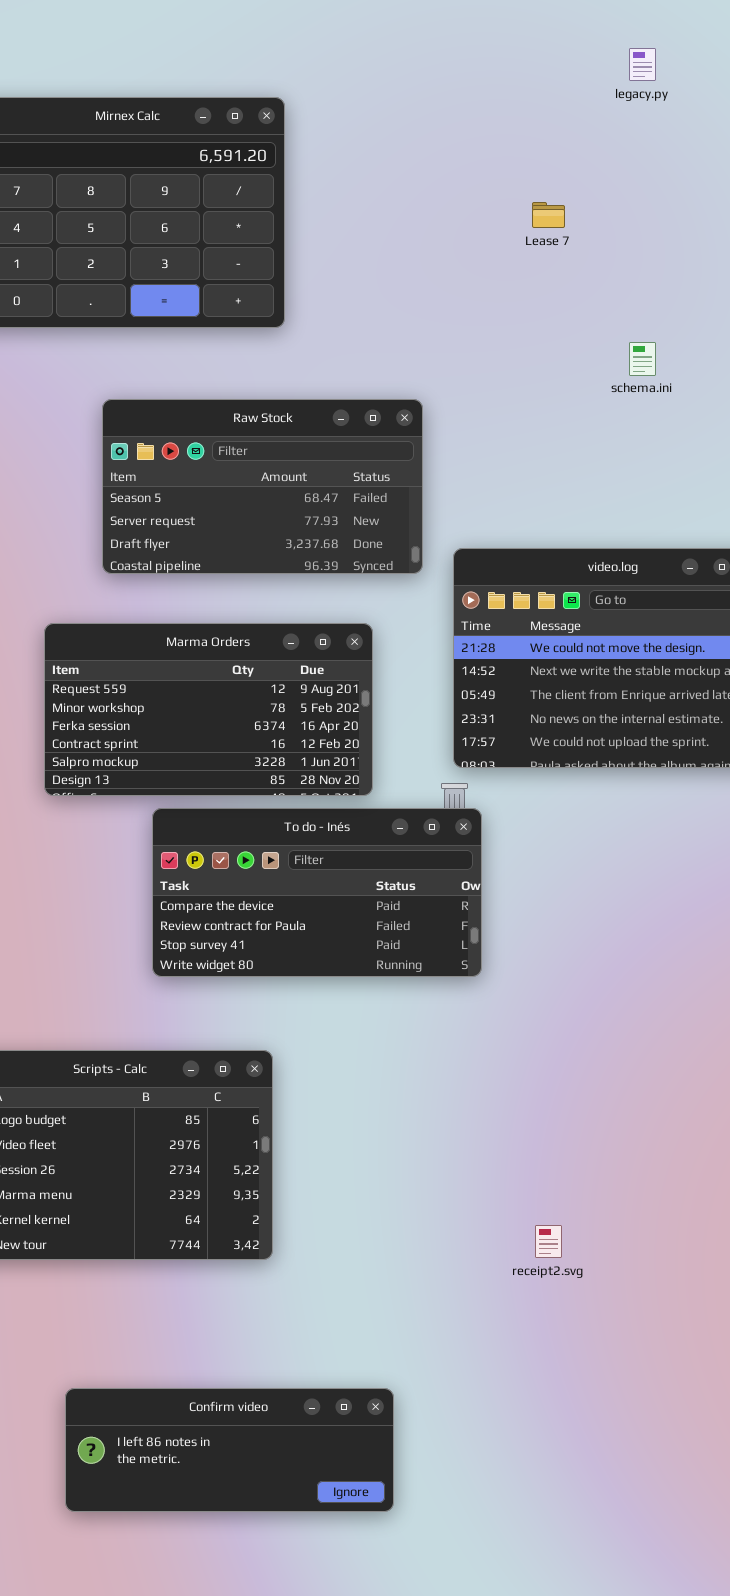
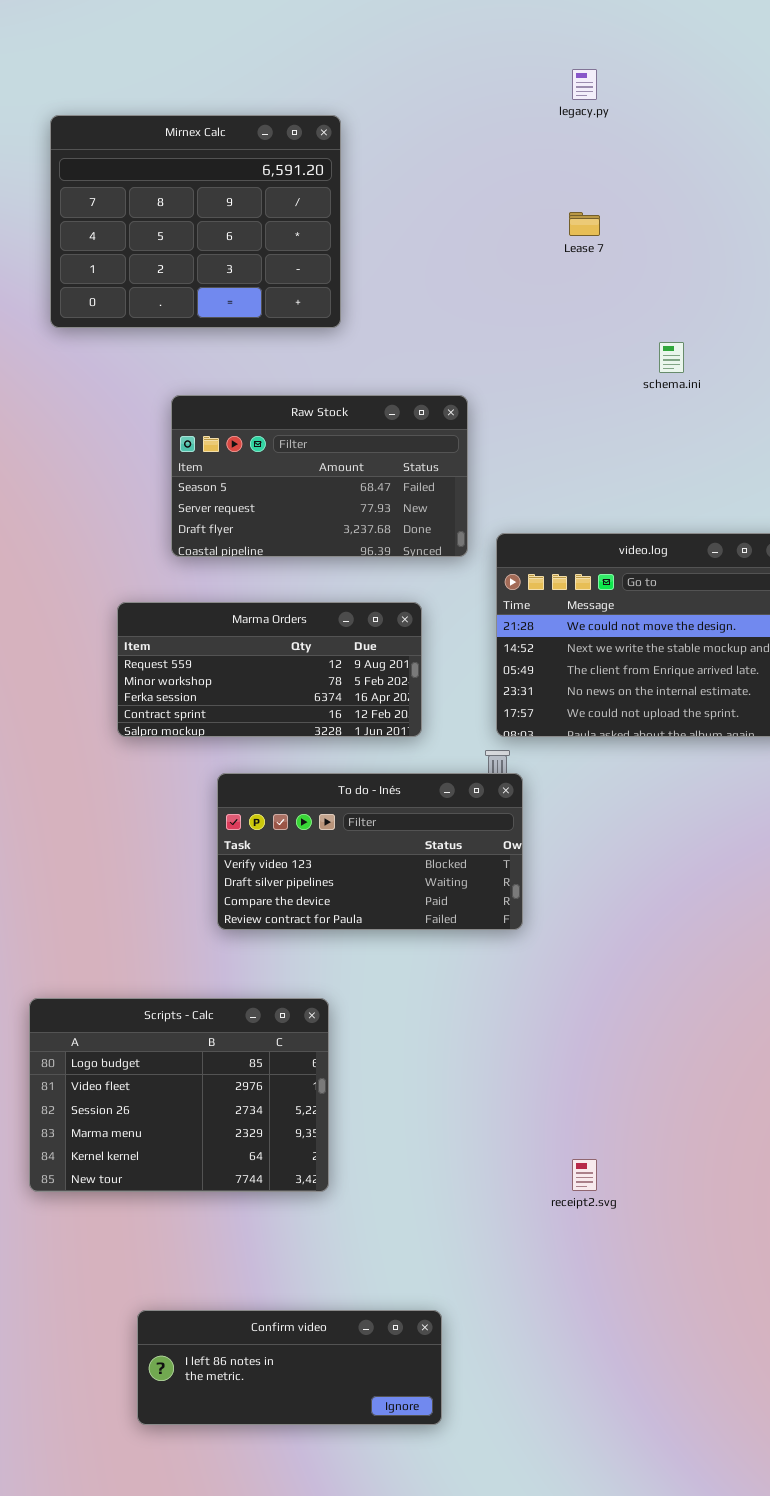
legacy.py: [629,48,656,81] -> [572,69,597,100], moved
Marma Orders: [44,623,373,796] -> [117,602,422,737], resized
To do - Inés: [152,808,482,977] -> [217,773,523,930], scrolled up 2 rows

